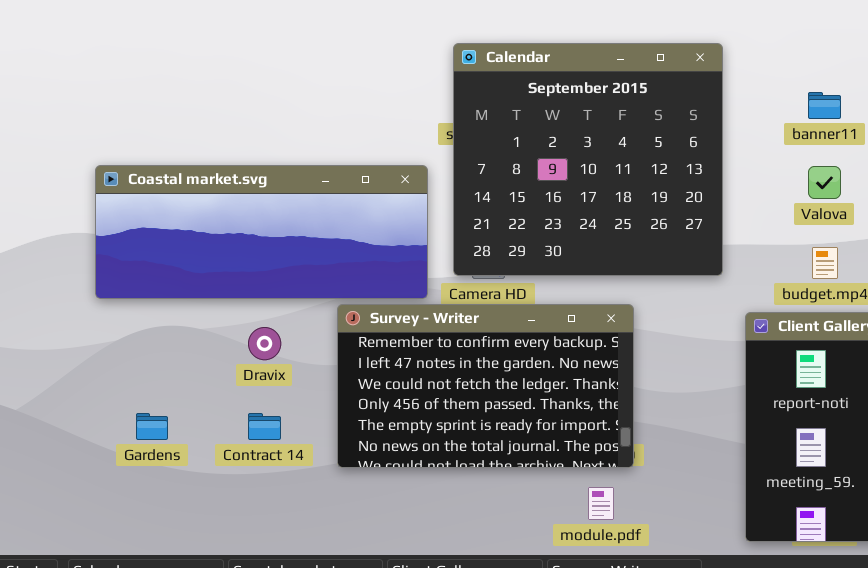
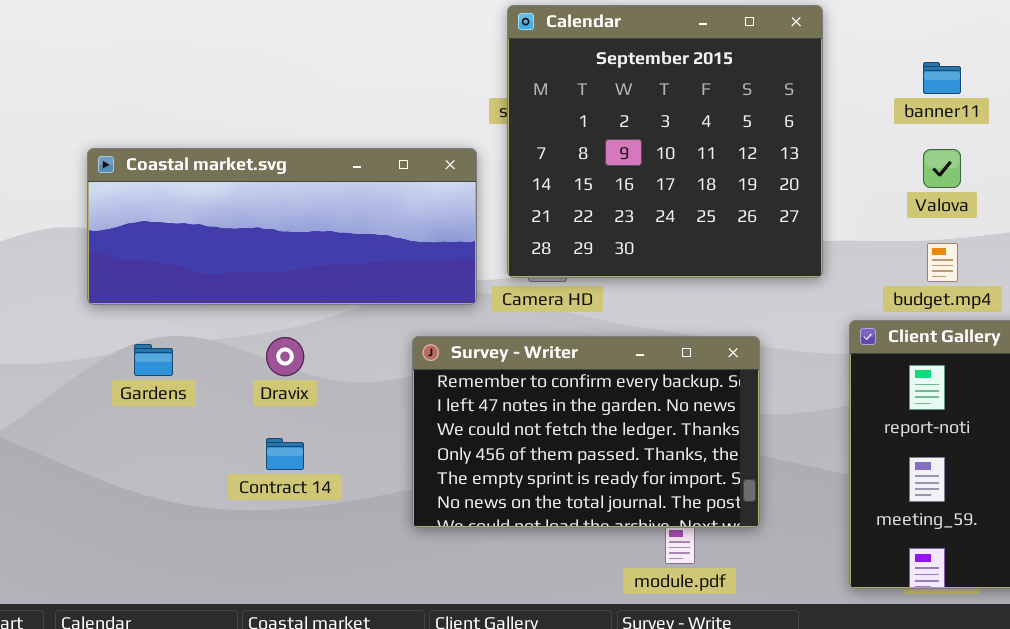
Survey - Writer: [337,304,634,468] -> [412,336,760,528], moved
Gardens: [136,413,168,440] -> [134,344,173,376], moved

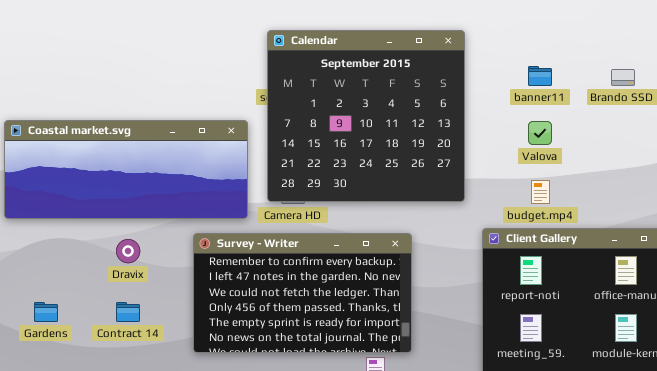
Survey - Writer: [412,336,760,528] -> [193,233,412,353], moved
Gardens: [134,344,173,376] -> [34,302,58,322], moved

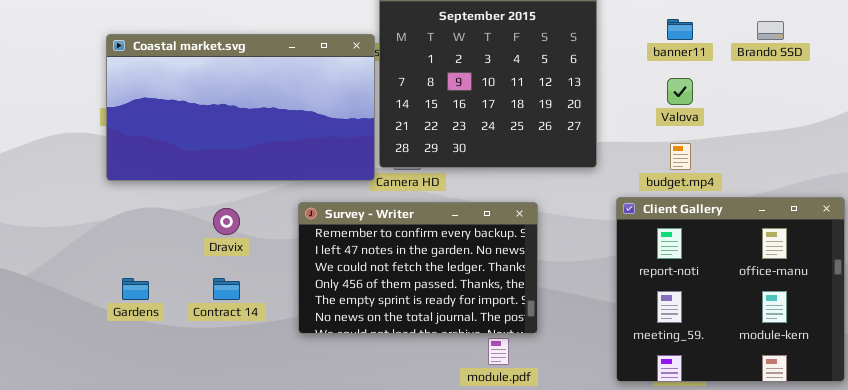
Coastal market.svg: [4,120,248,219] -> [106,34,375,181], moved, resized

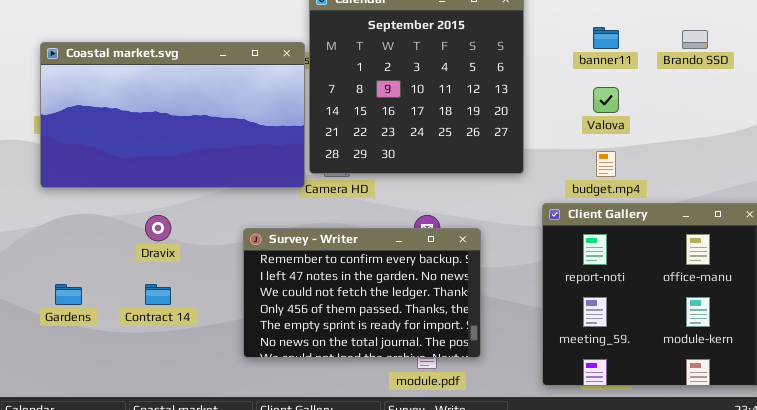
Survey - Writer: [298,202,538,334] -> [243,228,481,358], moved

